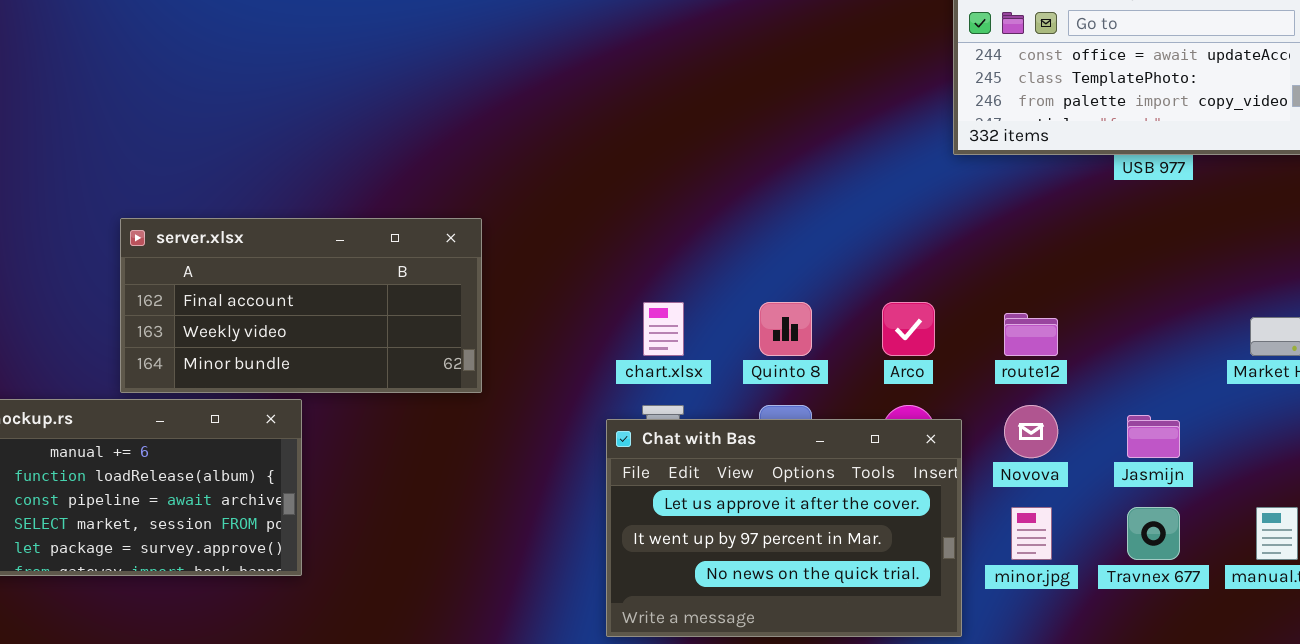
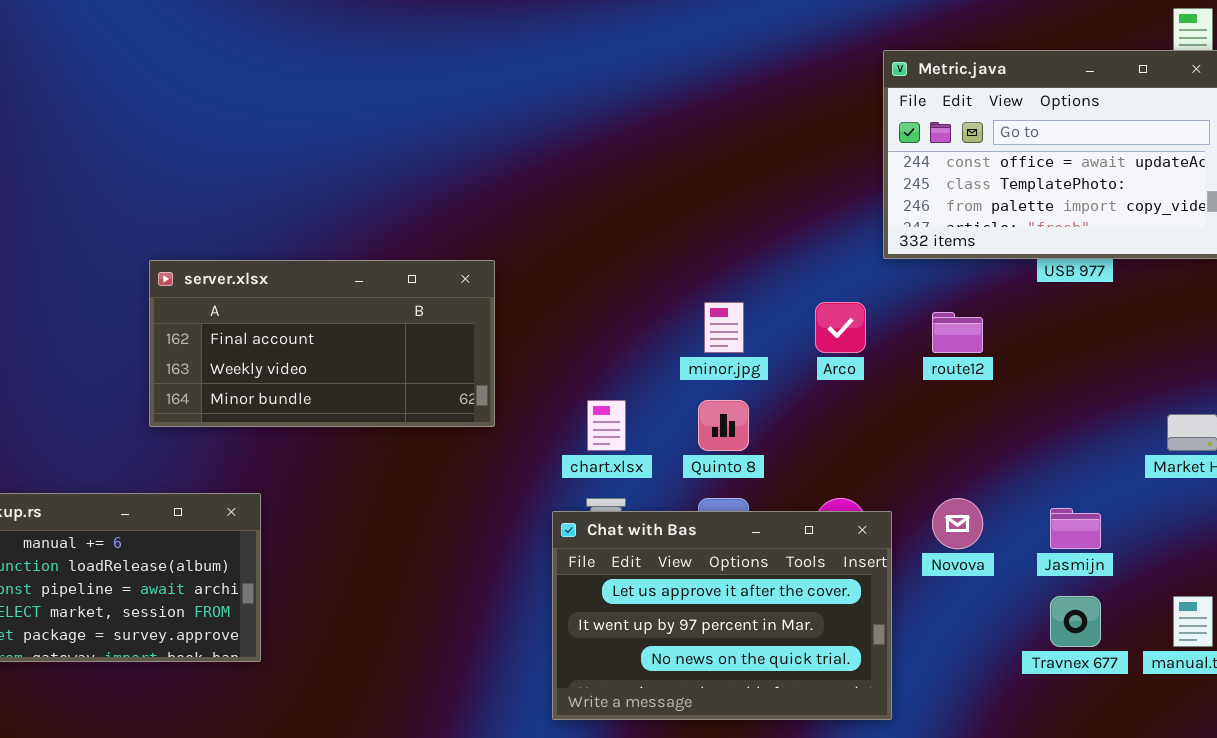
server.xlsx: [120,218,482,393] -> [149,260,495,427], moved
Arco: [882,302,935,356] -> [815,302,866,353], moved
route12: [1004,313,1058,356] -> [932,312,983,353], moved
minor.jpg: [1011,507,1052,560] -> [704,302,744,353], moved

